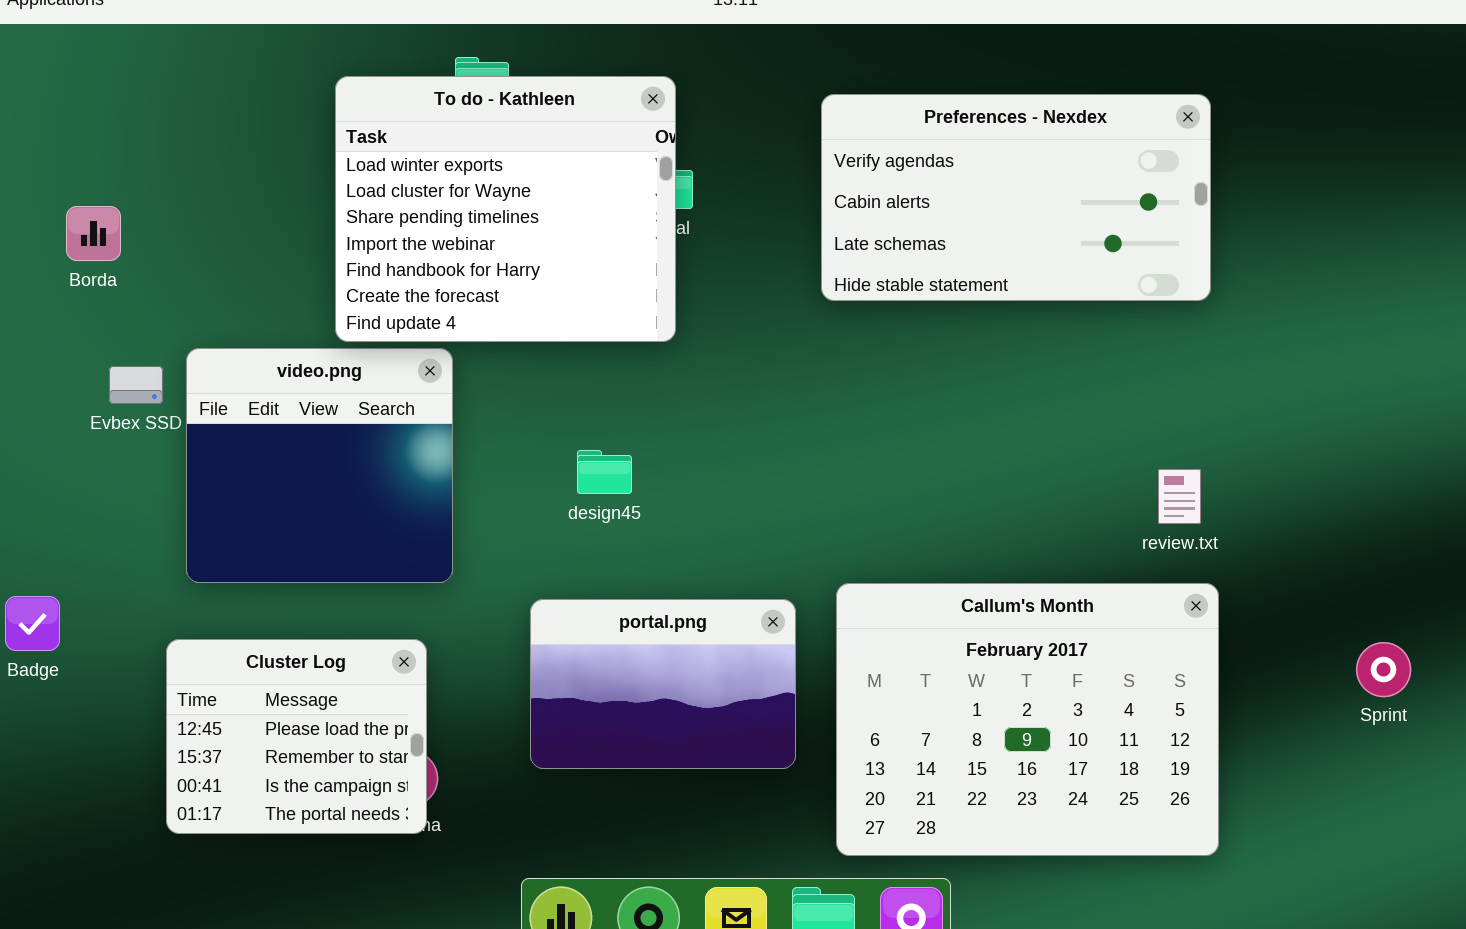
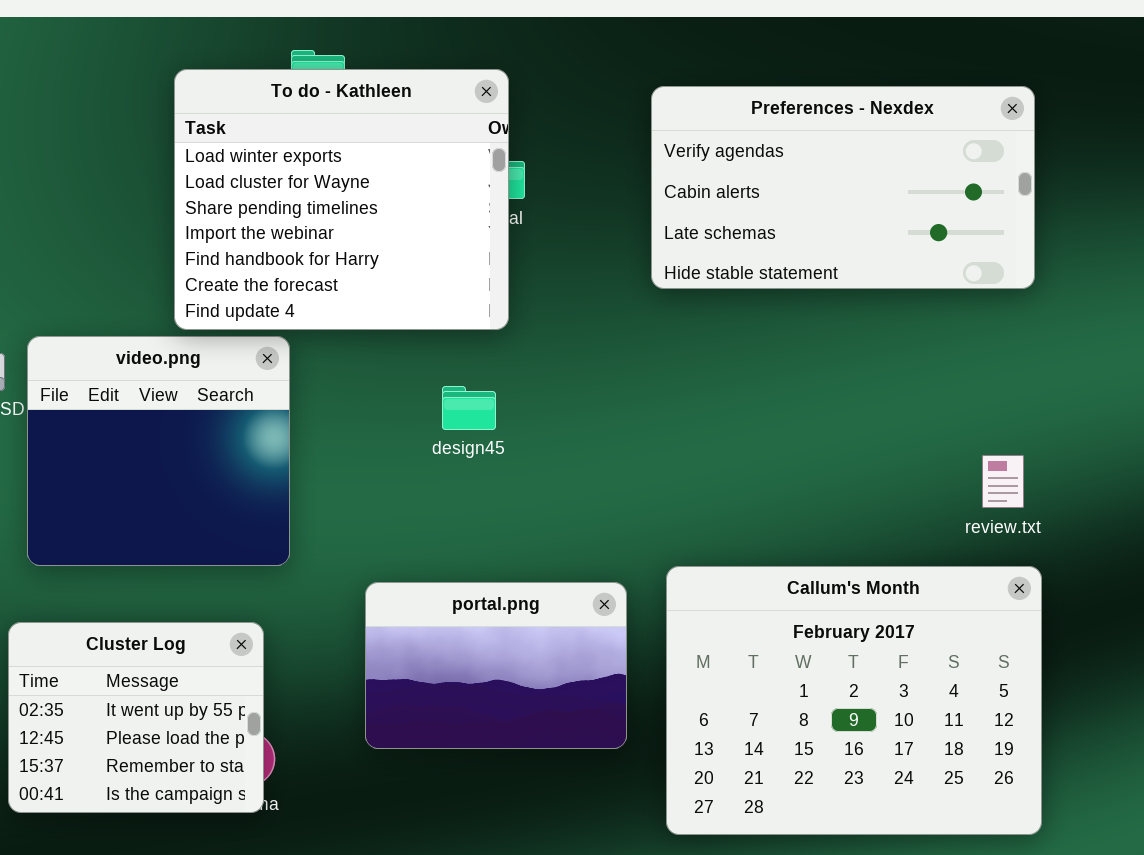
design45: [577,450,632,494] -> [442,386,496,430], moved
Cluster Log: [166,639,427,834] -> [8,622,264,813], scrolled up 1 row

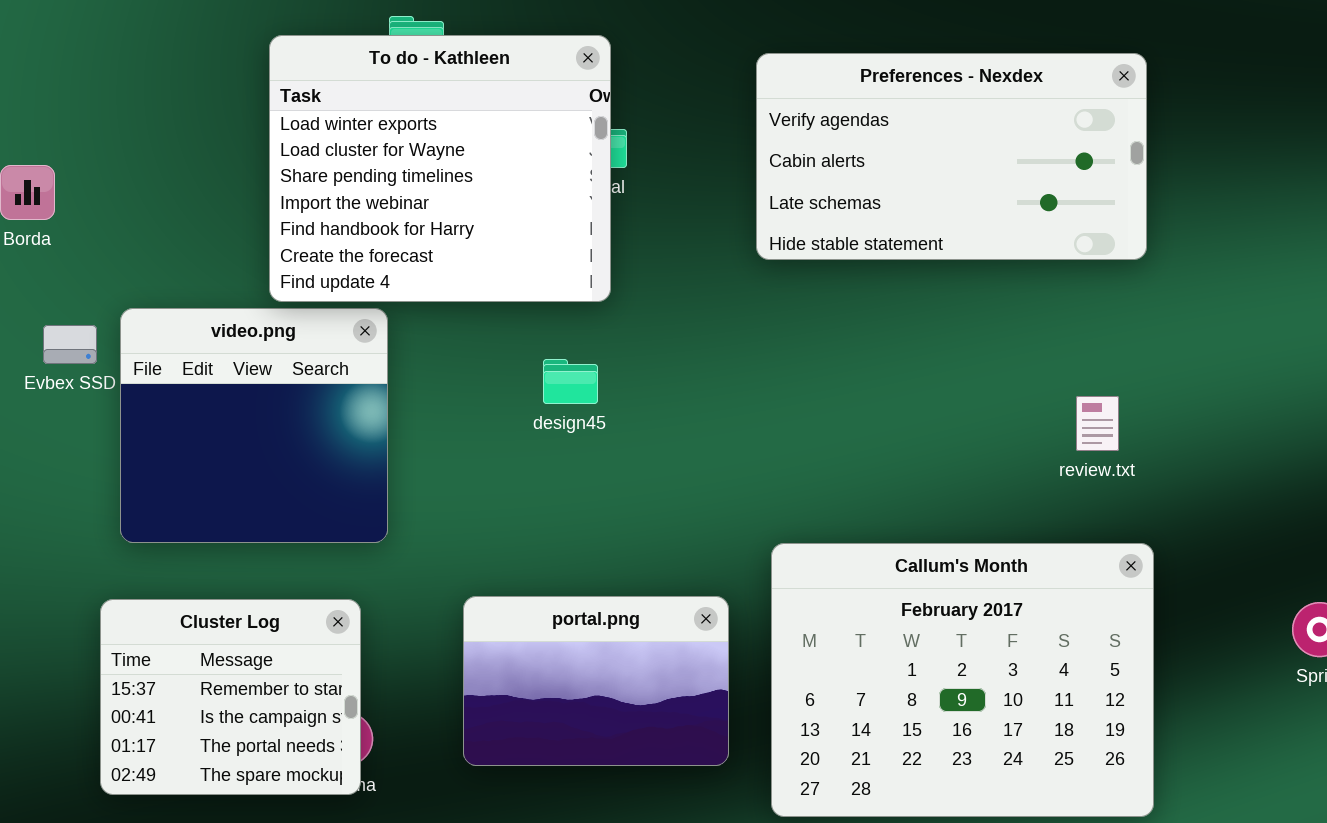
review.txt: [982,455,1024,508] -> [1076,396,1119,451], moved
portal.png: [365,582,627,749] -> [463,596,729,766], moved
Cluster Log: [8,622,264,813] -> [100,599,361,795], scrolled down 2 rows

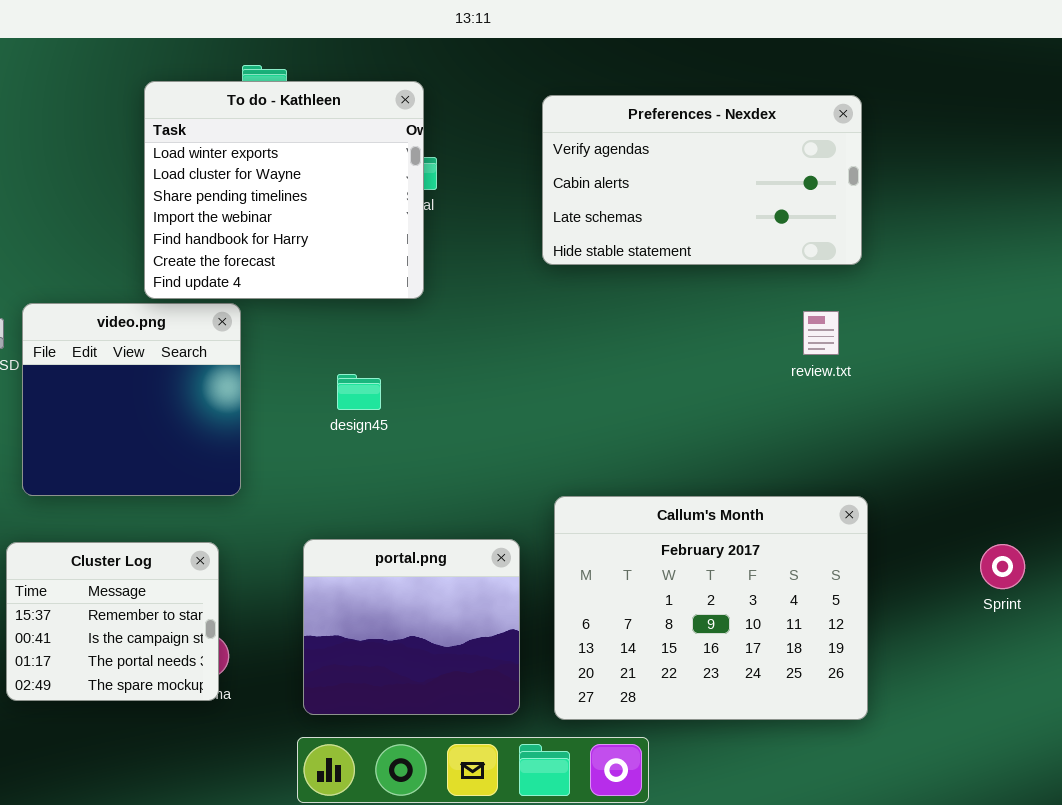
design45: [543,359,598,404] -> [337,374,381,410], moved
review.txt: [1076,396,1119,451] -> [803,311,839,355], moved
portal.png: [463,596,729,766] -> [303,539,520,715], resized

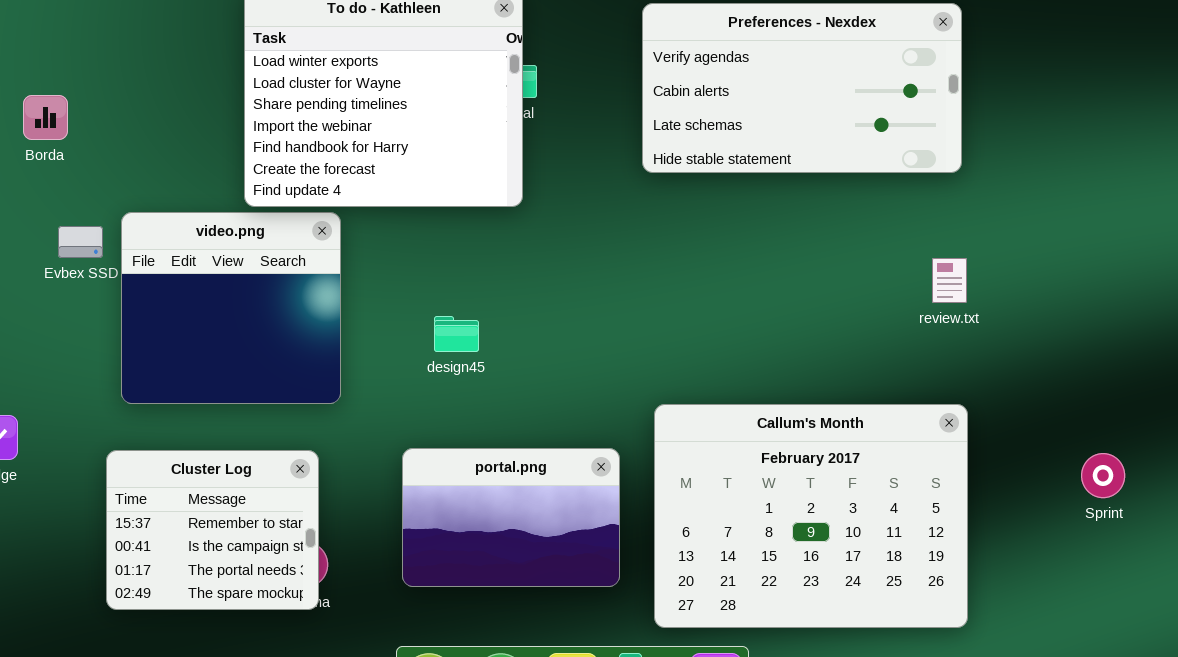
review.txt: [803,311,839,355] -> [932,258,967,303], moved
design45: [337,374,381,410] -> [434,316,479,352], moved
portal.png: [303,539,520,715] -> [402,448,620,587], resized

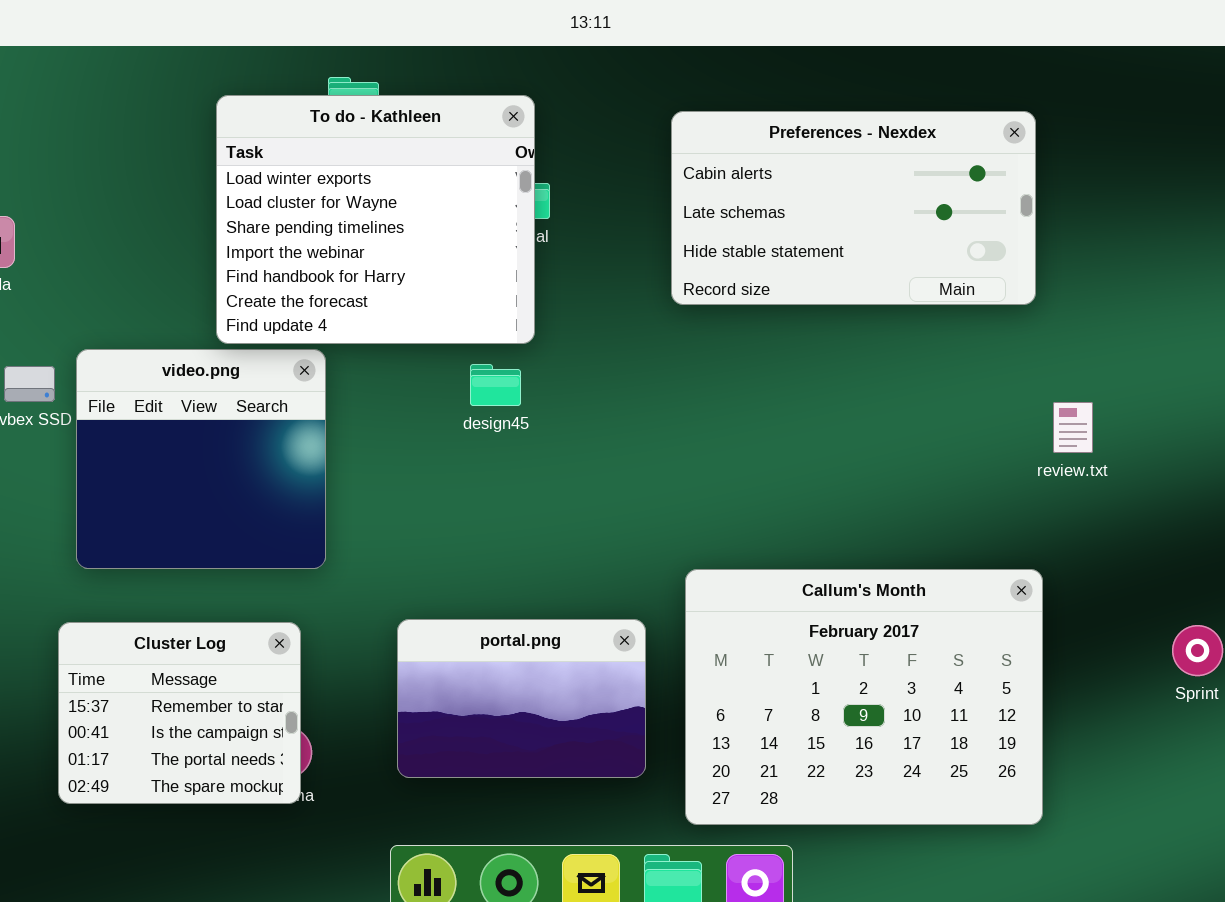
Preferences - Nexdex: [642,3,962,173] -> [671,111,1036,305], scrolled down 1 row
review.txt: [932,258,967,303] -> [1053,402,1093,453], moved
design45: [434,316,479,352] -> [470,364,521,406], moved

